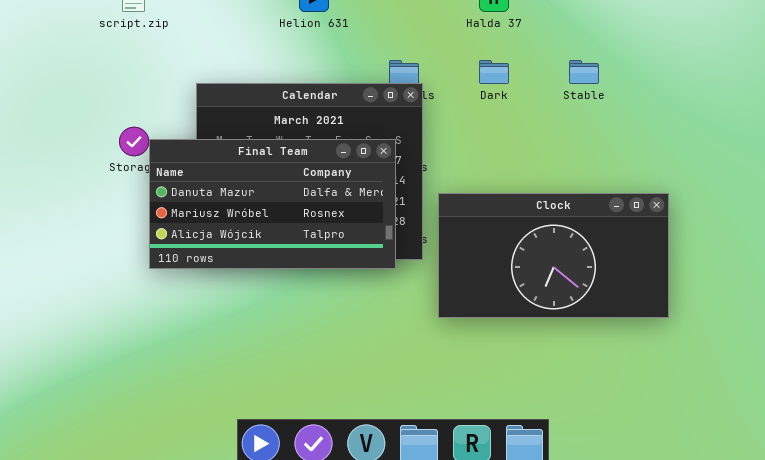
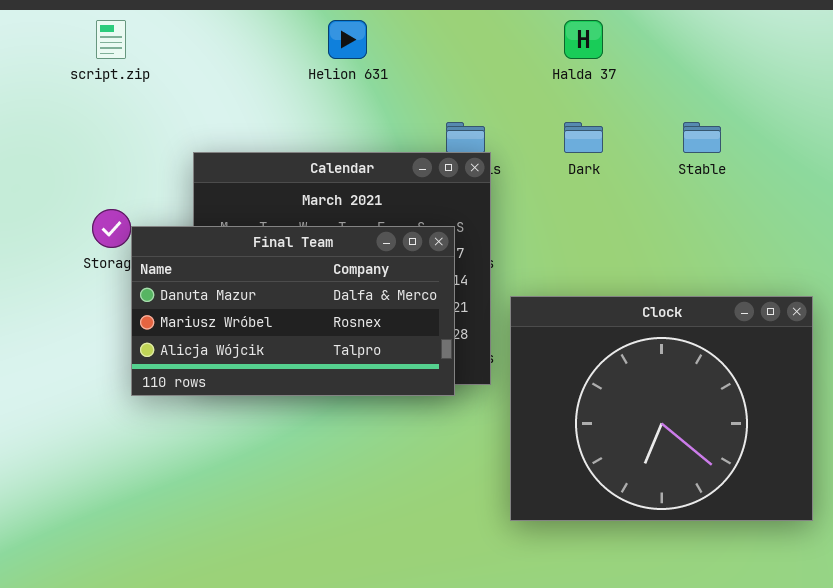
Clock: [438,193,669,318] -> [510,296,813,521], resized

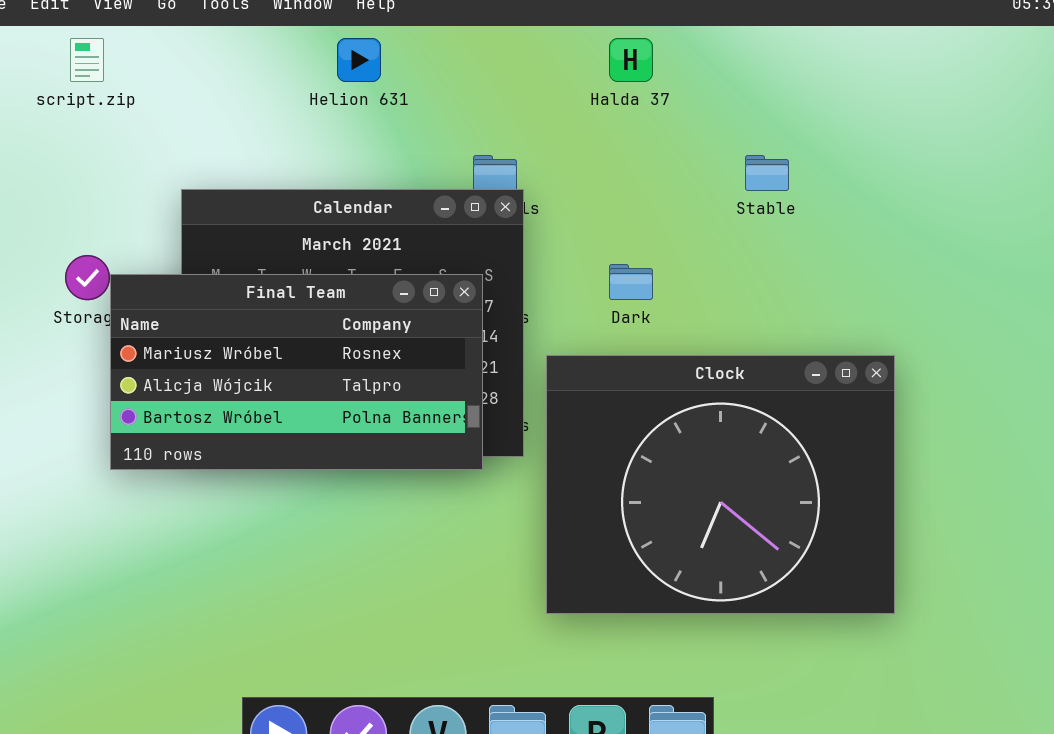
Dark: [564,122,603,153] -> [609,264,653,300], moved
Final Team: [131,226,455,396] -> [110,274,483,470], scrolled down 1 row

